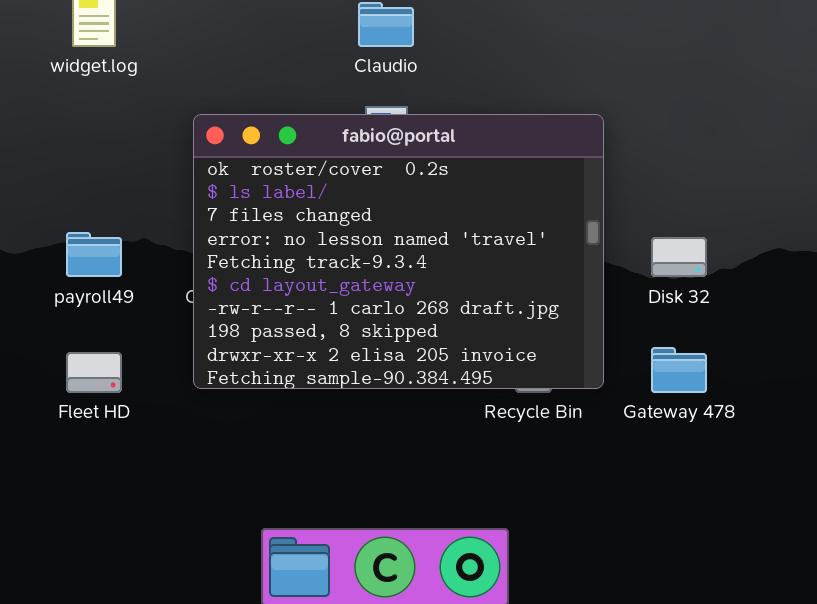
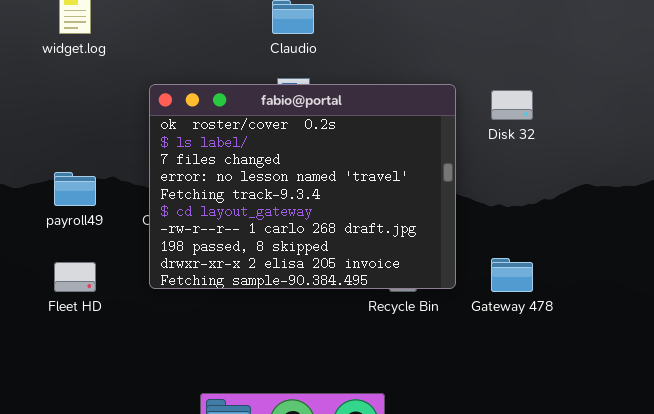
Disk 32: [651,237,707,277] -> [491,90,533,120], moved

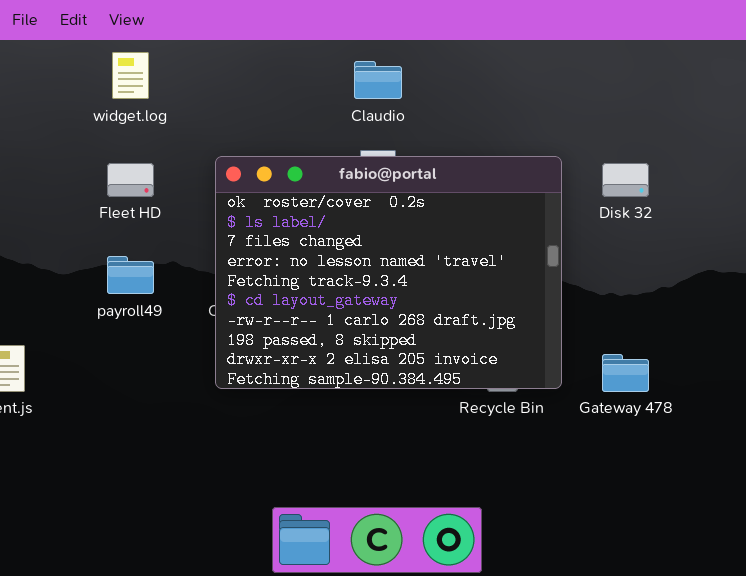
Fleet HD: [54,262,96,292] -> [107,163,154,197], moved

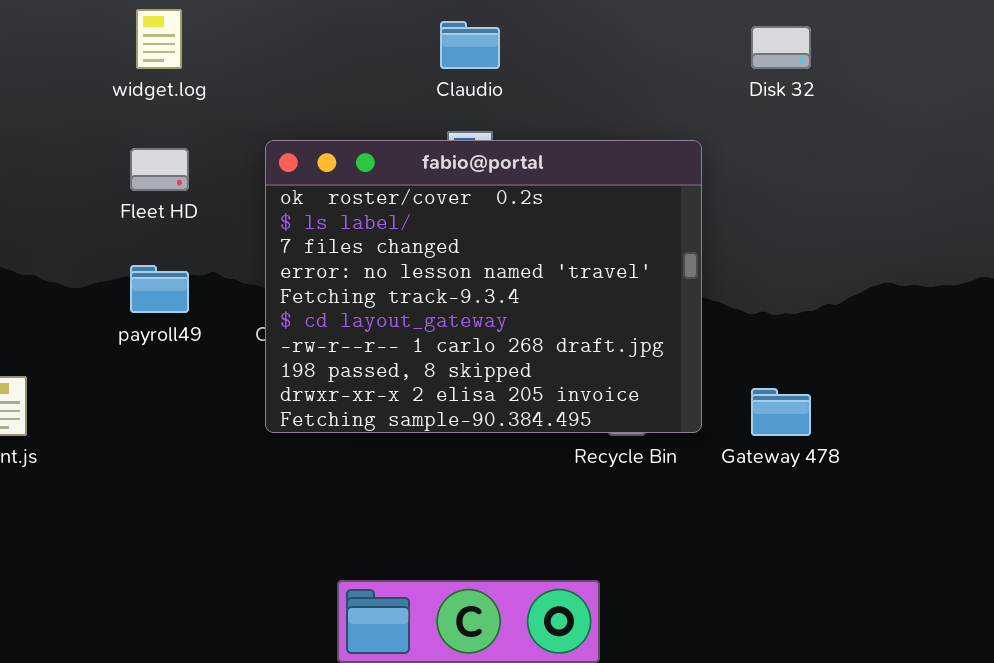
Disk 32: [602,163,649,197] -> [751,26,811,69], moved

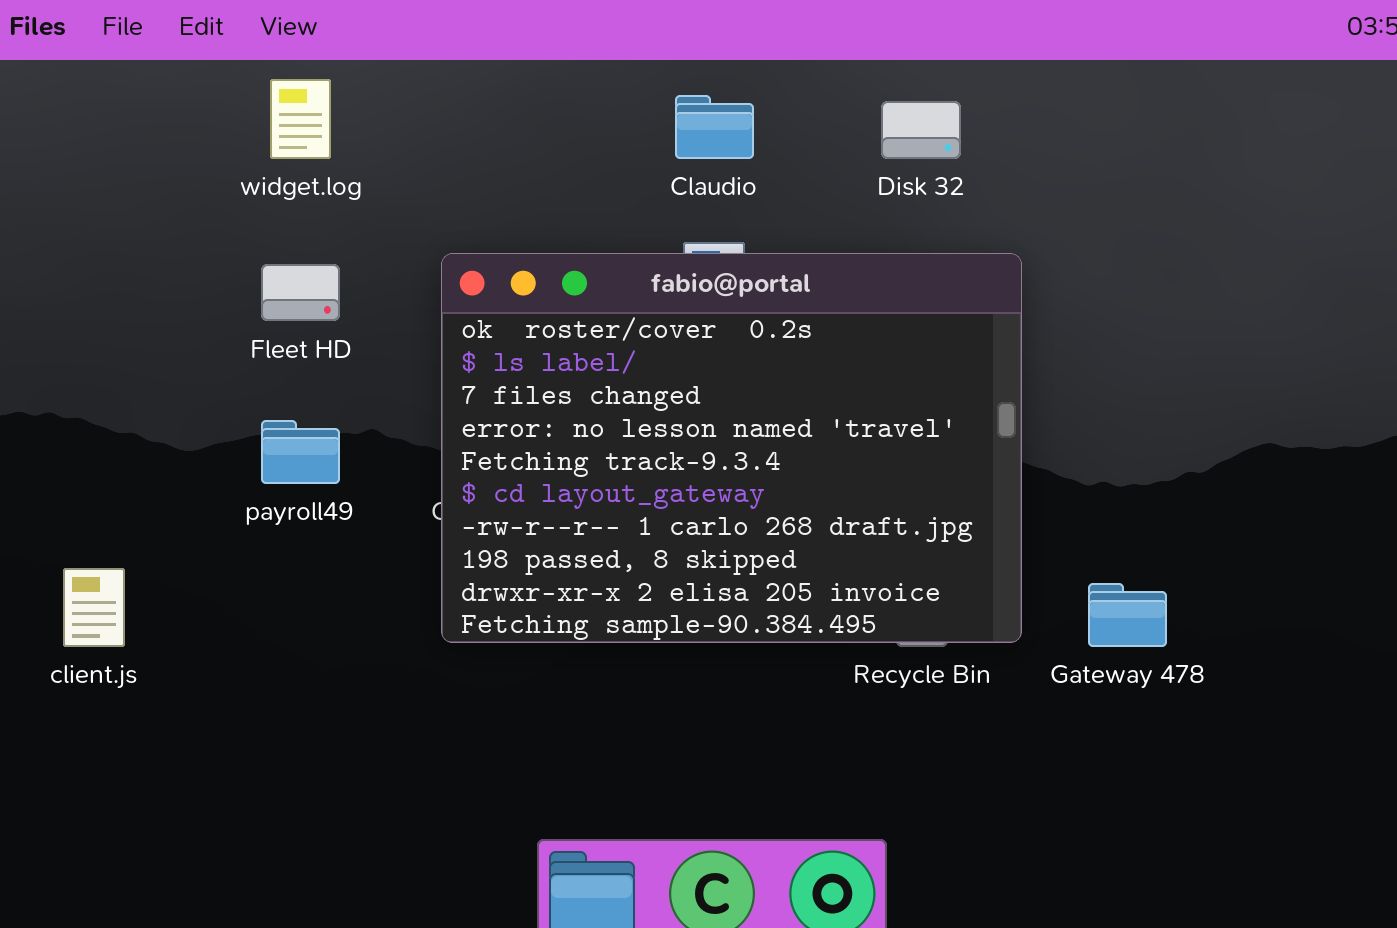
Disk 32: [751,26,811,69] -> [881,101,961,159], moved

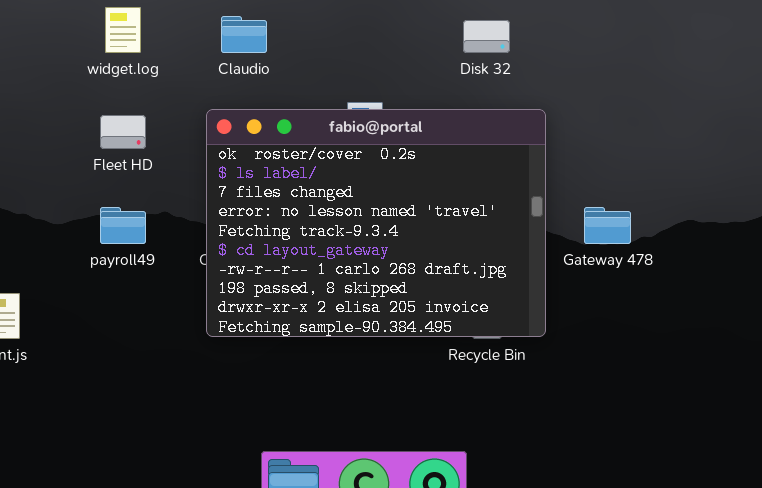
Claudio: [675,95,754,159] -> [221,16,267,53], moved
Gateway 478: [1088,583,1167,647] -> [584,207,631,244], moved

